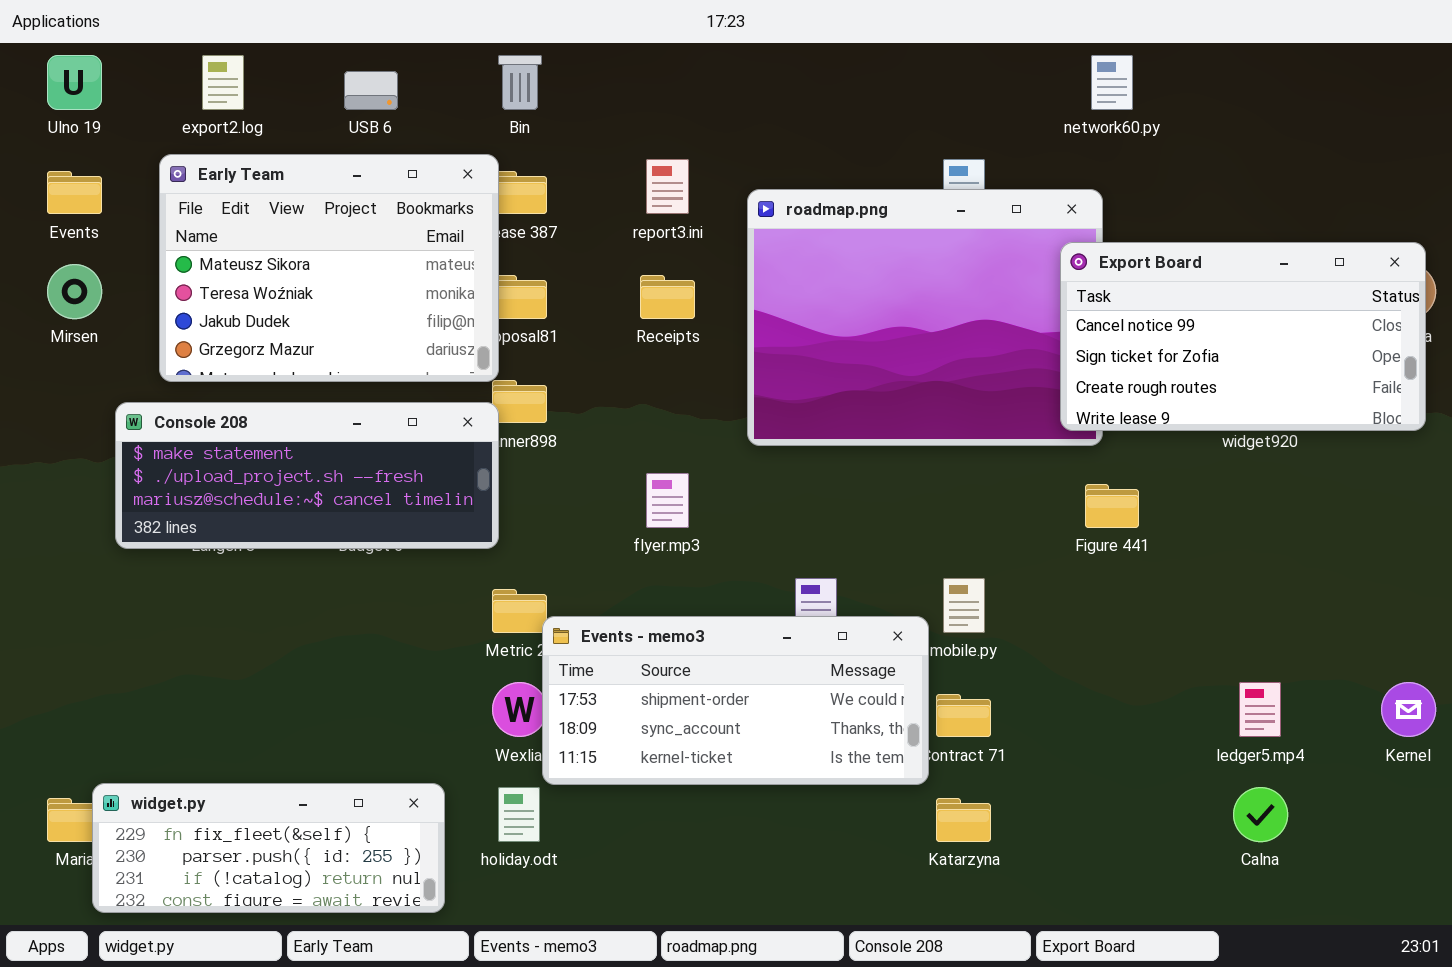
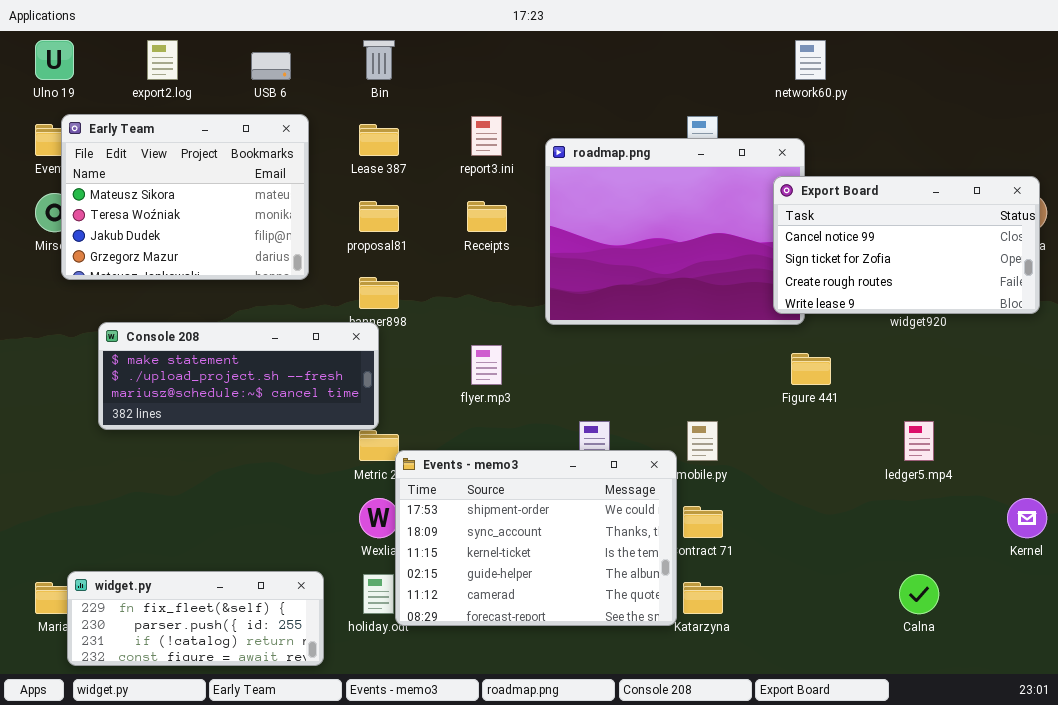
Early Team: [159,154,499,382] -> [61,114,309,280], moved
Console 208: [115,402,499,549] -> [98,322,379,430], moved
Events - memo3: [542,616,929,785] -> [395,450,677,626], resized
ledger5.mp4: [1239,682,1281,737] -> [904,421,934,461], moved

